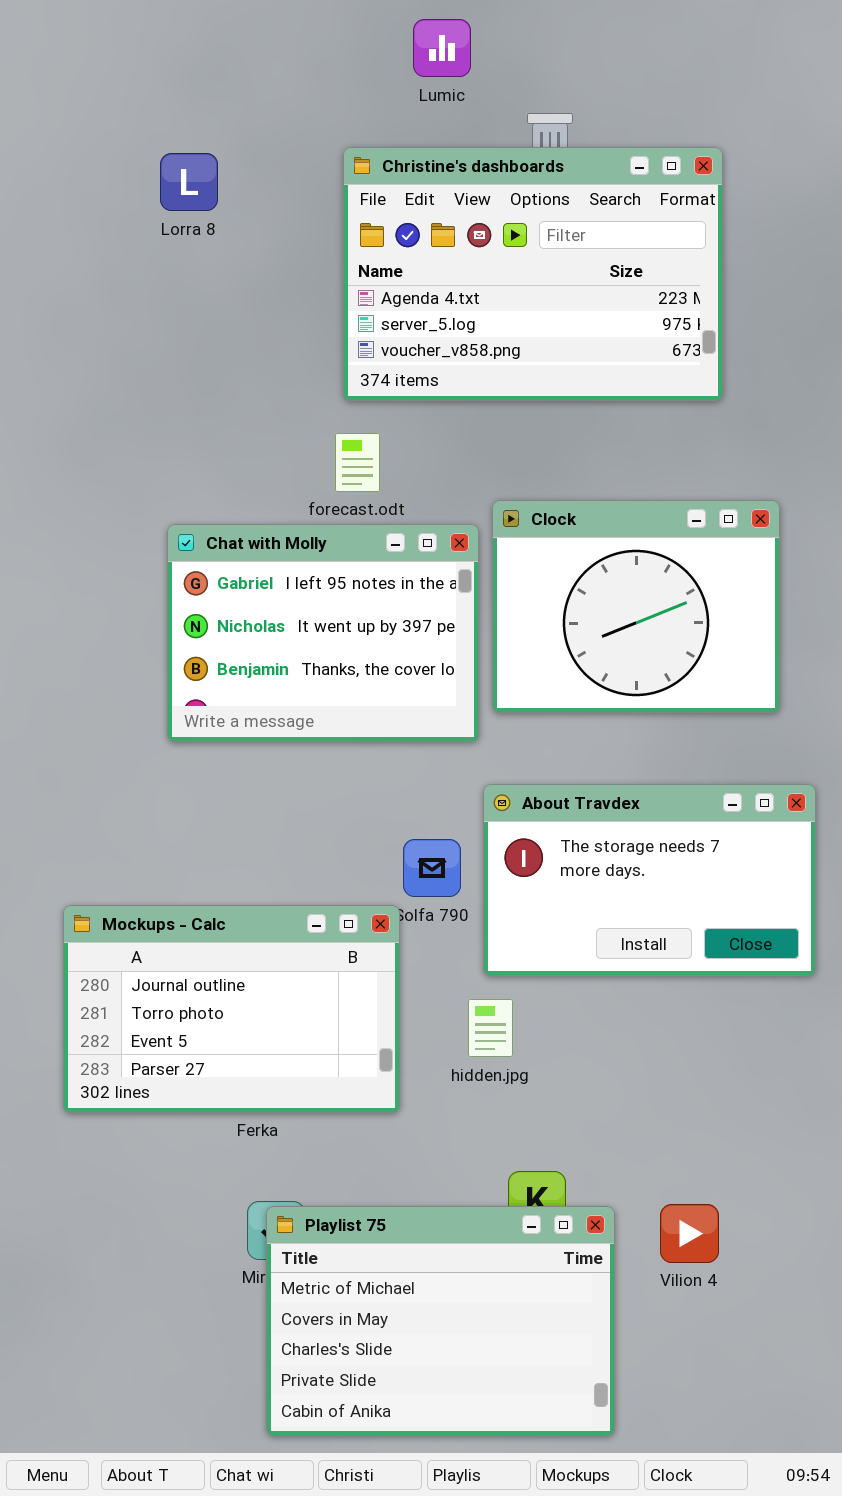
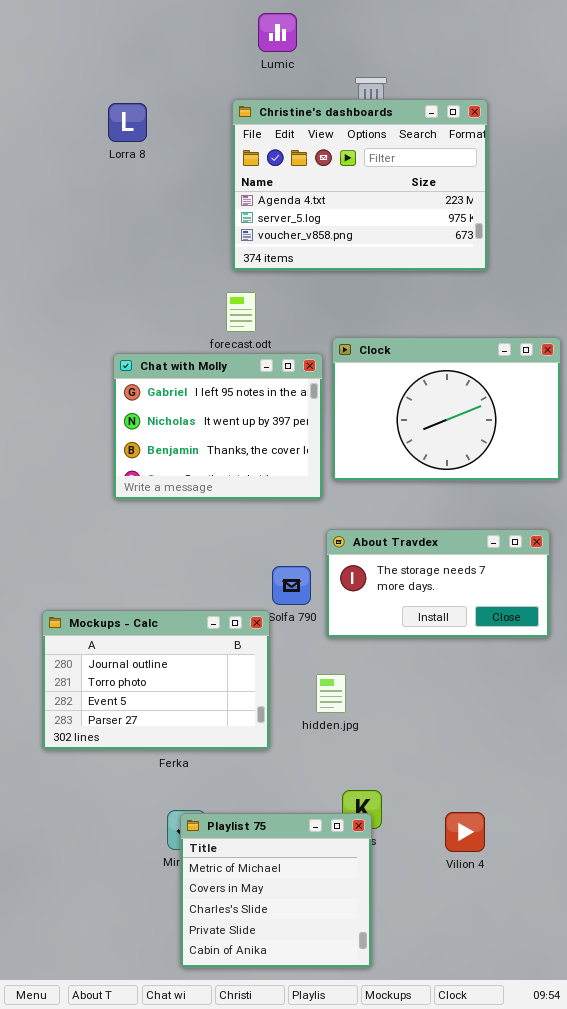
Lumic: [413,19,471,77] -> [258,13,297,52], moved
Clock: [492,500,780,713] -> [332,337,561,481], resized
About Travdex: [483,784,816,976] -> [326,529,550,638], resized
Playlist 75: [266,1206,615,1436] -> [180,813,372,968], resized

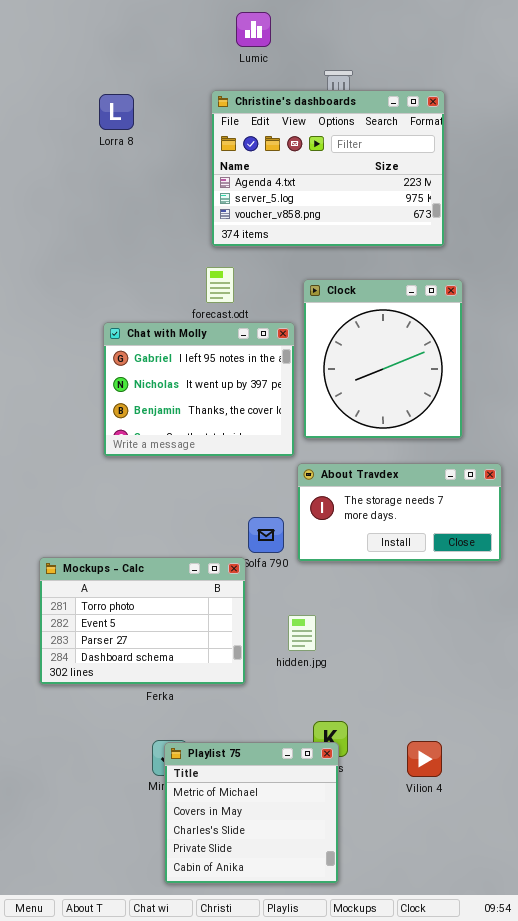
Clock: [332,337,561,481] -> [303,279,463,439], resized
About Travdex: [326,529,550,638] -> [297,463,502,562], moved
Mockups - Calc: [42,610,270,750] -> [39,557,246,685], scrolled down 1 row

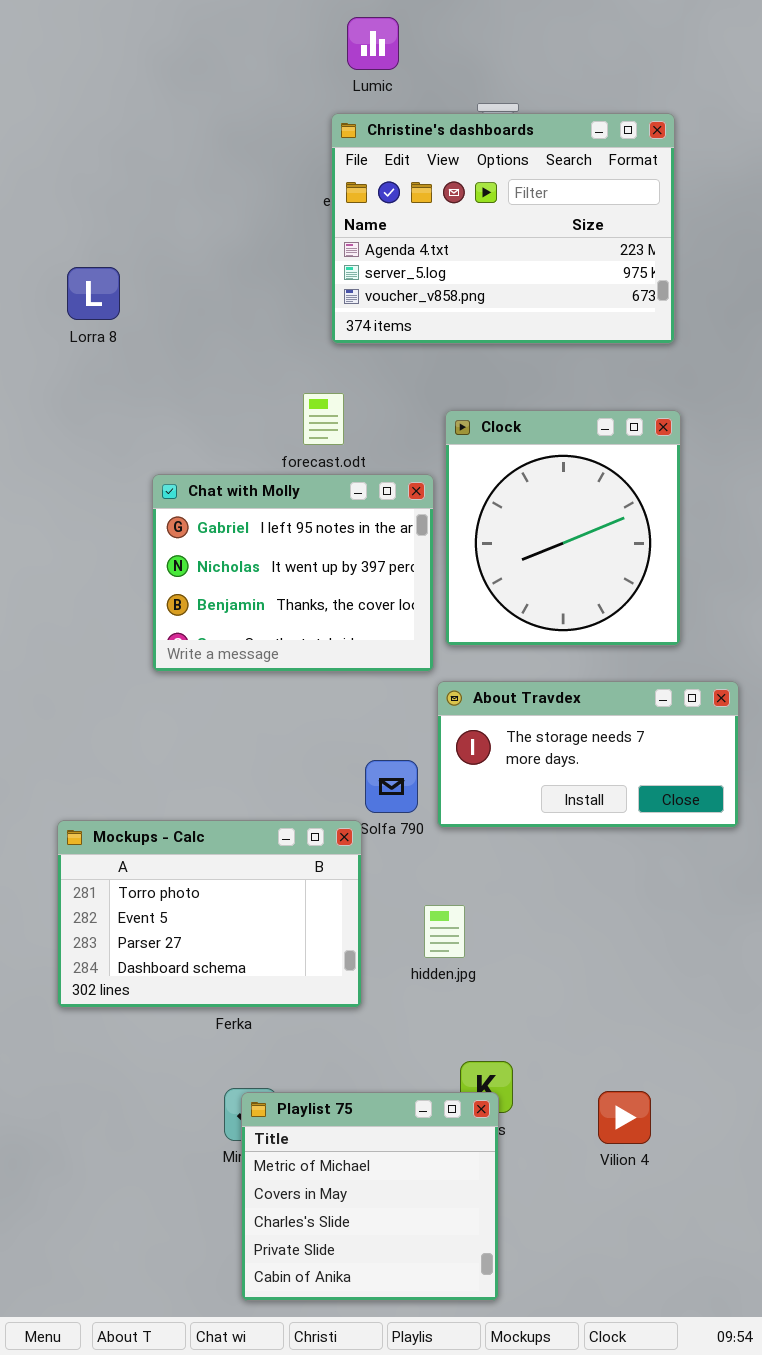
Christine's dashboards: [211,90,445,247] -> [331,113,675,344], moved
Lorra 8: [99,94,134,130] -> [67,267,120,320], moved

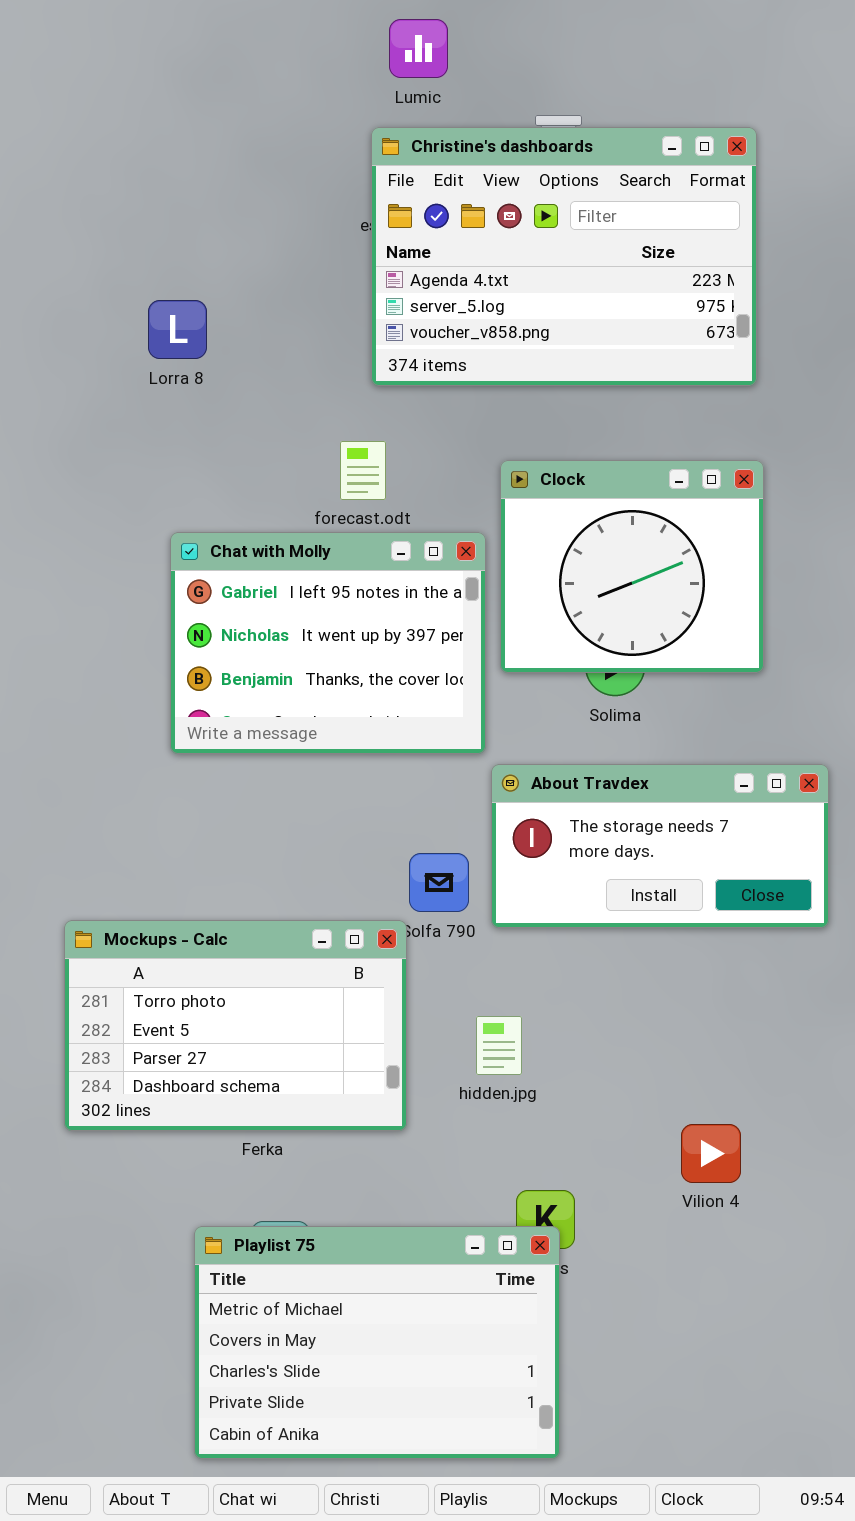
Lorra 8: [67,267,120,320] -> [148,300,207,359], moved
Clock: [445,410,681,646] -> [500,460,764,673], resized
Vilion 4: [598,1091,651,1144] -> [681,1124,741,1183], moved
Playlist 75: [241,1092,499,1301] -> [194,1226,560,1459], resized

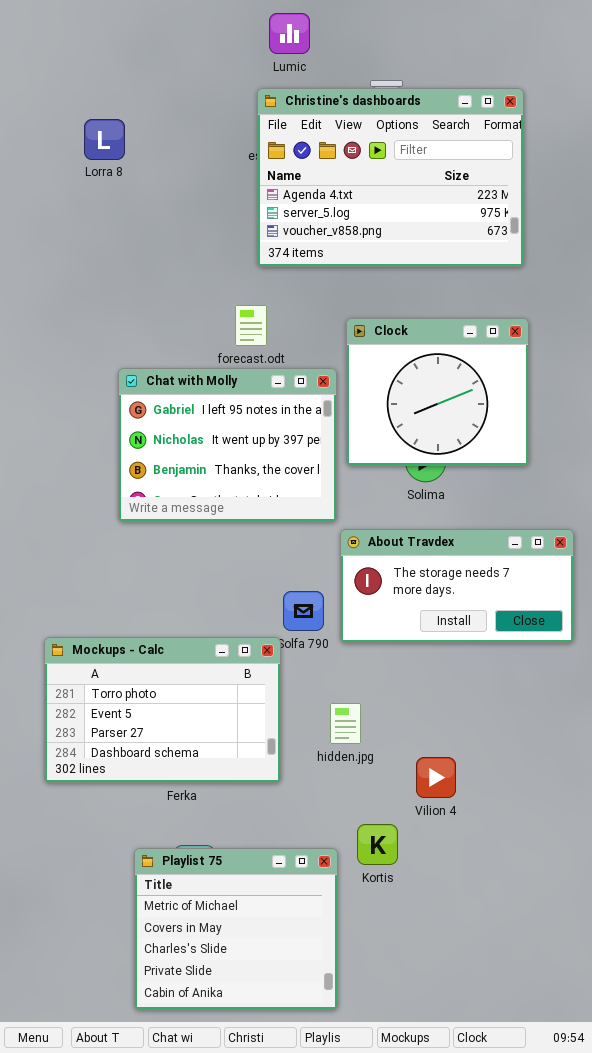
Lorra 8: [148,300,207,359] -> [84,119,125,160], moved
Vilion 4: [681,1124,741,1183] -> [416,757,456,798], moved
Playlist 75: [194,1226,560,1459] -> [134,848,338,1010], resized

